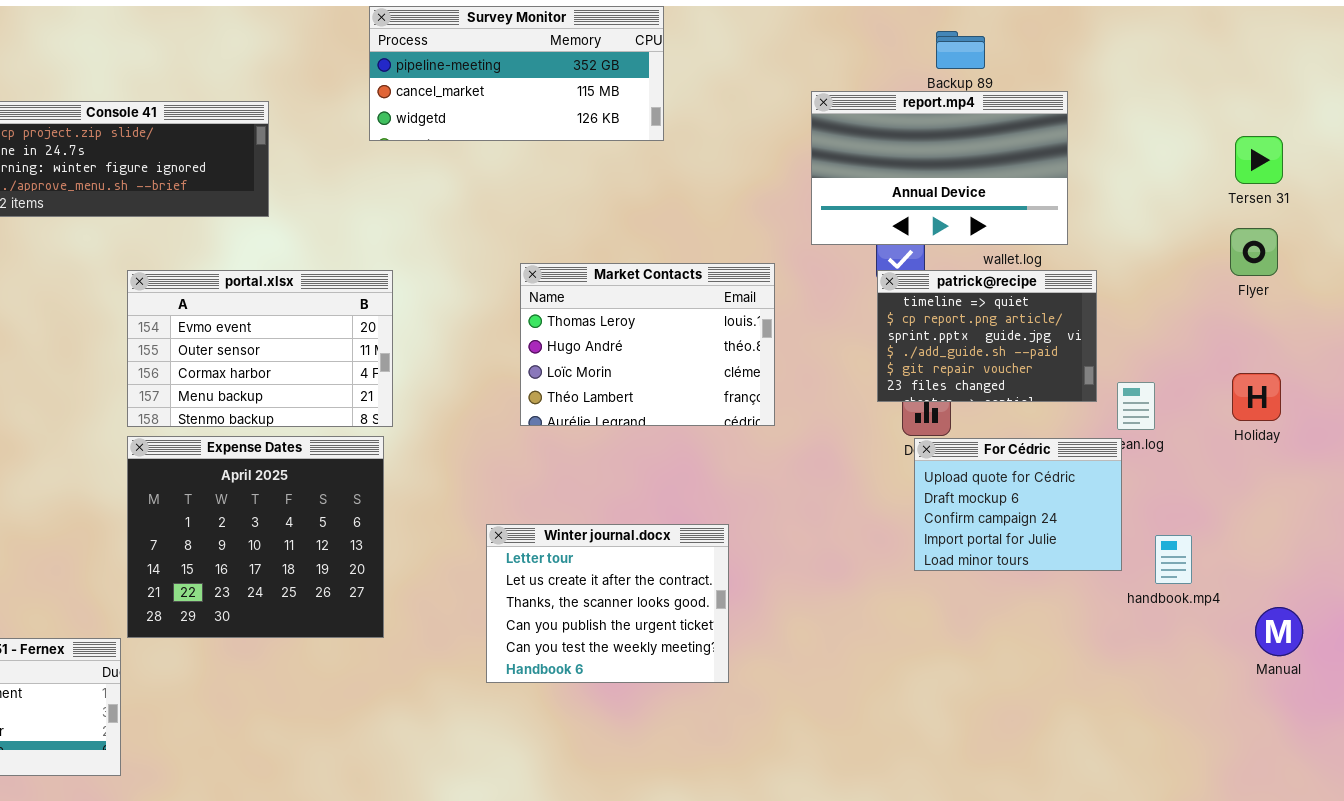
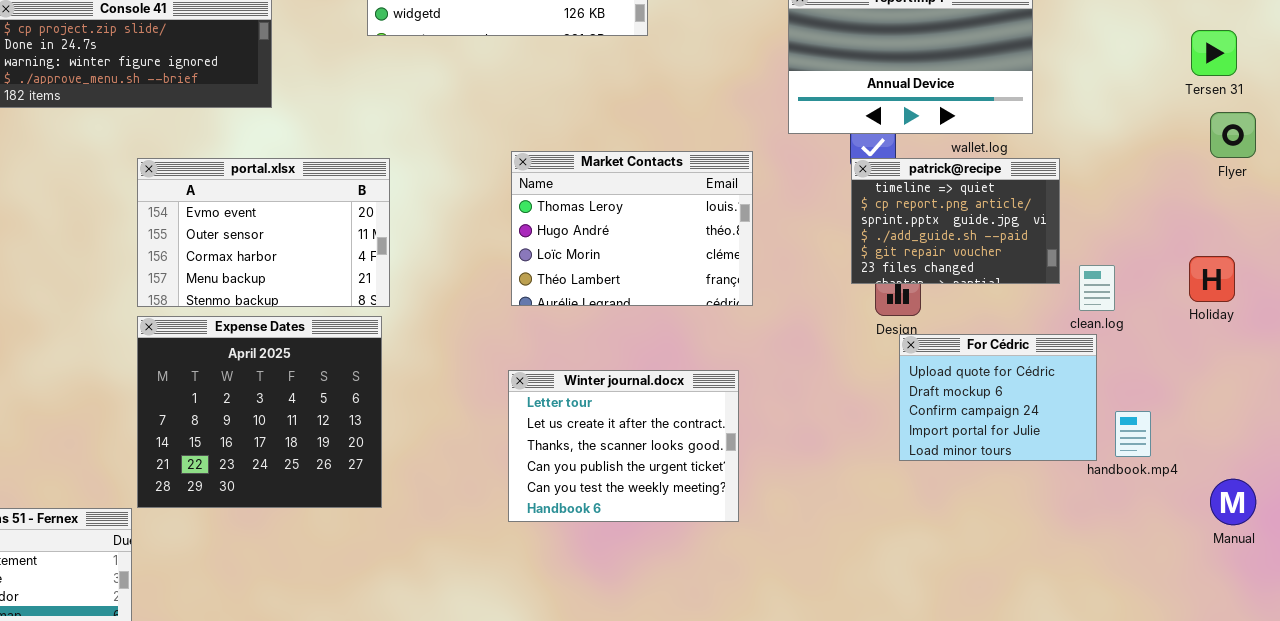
Flyer: [1230,228,1278,276] -> [1210,112,1256,158], moved
For Cédric: [914,438,1122,571] -> [899,334,1097,461], moved
Winter journal.docx: [486,524,729,683] -> [508,370,739,522], moved

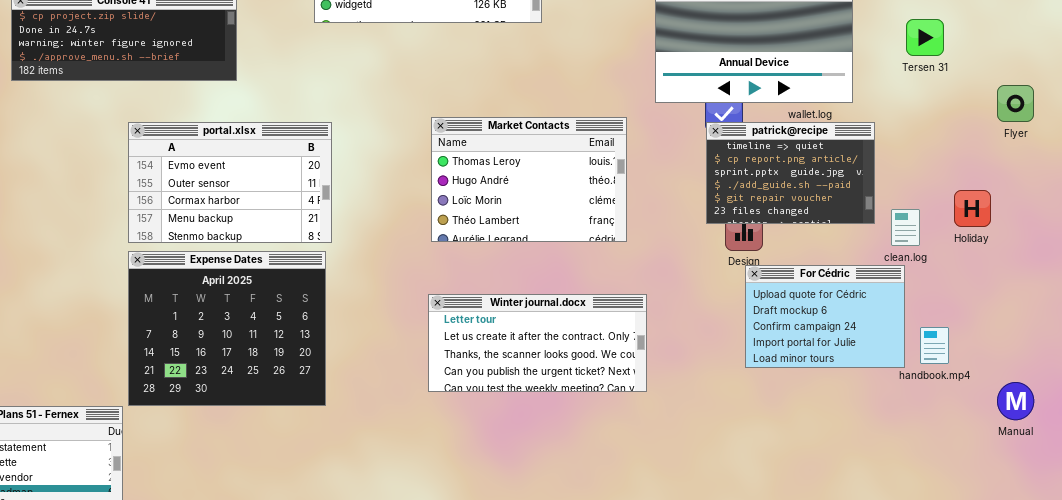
Tersen 31: [1191,30,1237,76] -> [906,19,944,56], moved
Holiday: [1189,256,1235,302] -> [954,190,991,227], moved
Winter journal.docx: [508,370,739,522] -> [428,294,647,392], resized

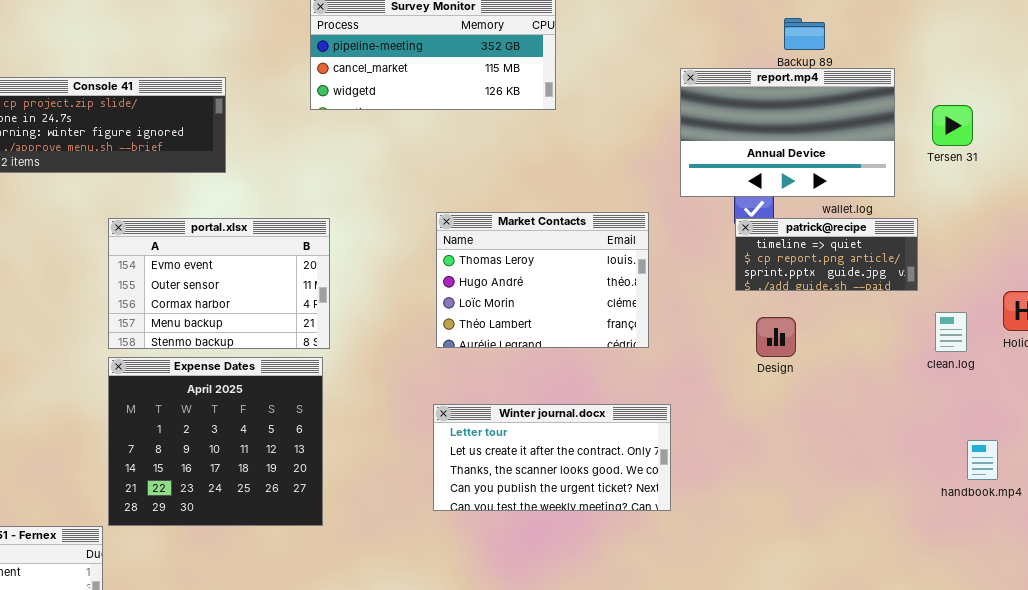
Tersen 31: [906,19,944,56] -> [932,105,973,146], moved
patrick@recipe: [706,122,875,224] -> [735,218,918,291], resized
For Cédric: [745,265,905,368] -> none, closed

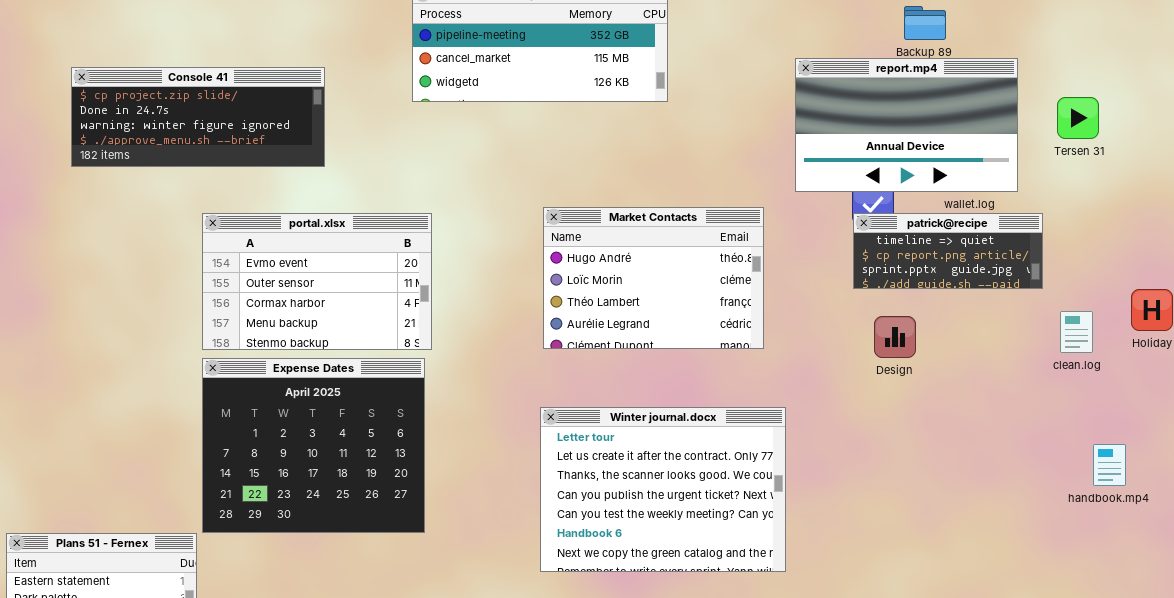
Market Contacts: [436,212,649,348] -> [543,207,764,349], scrolled down 1 row
Winter journal.docx: [433,404,671,511] -> [540,407,786,572], resized

